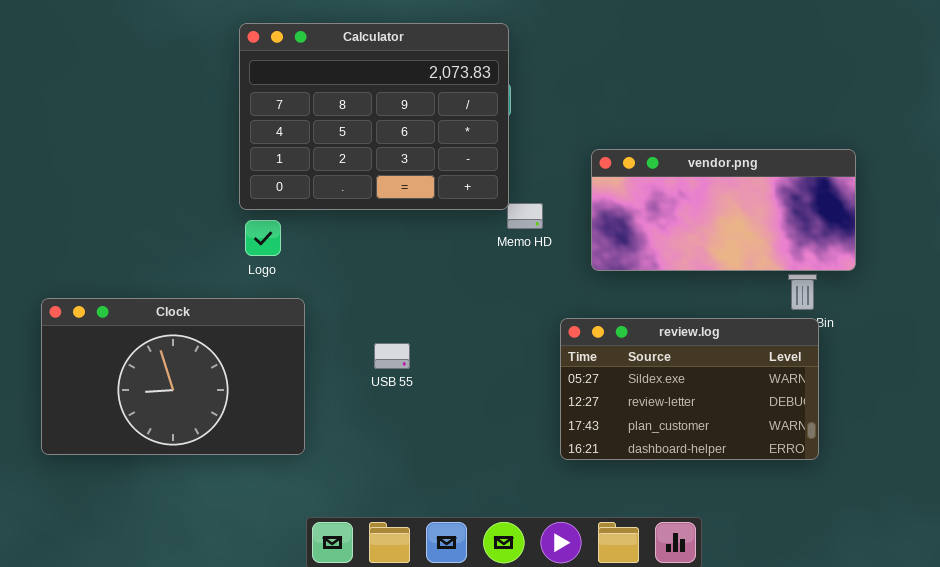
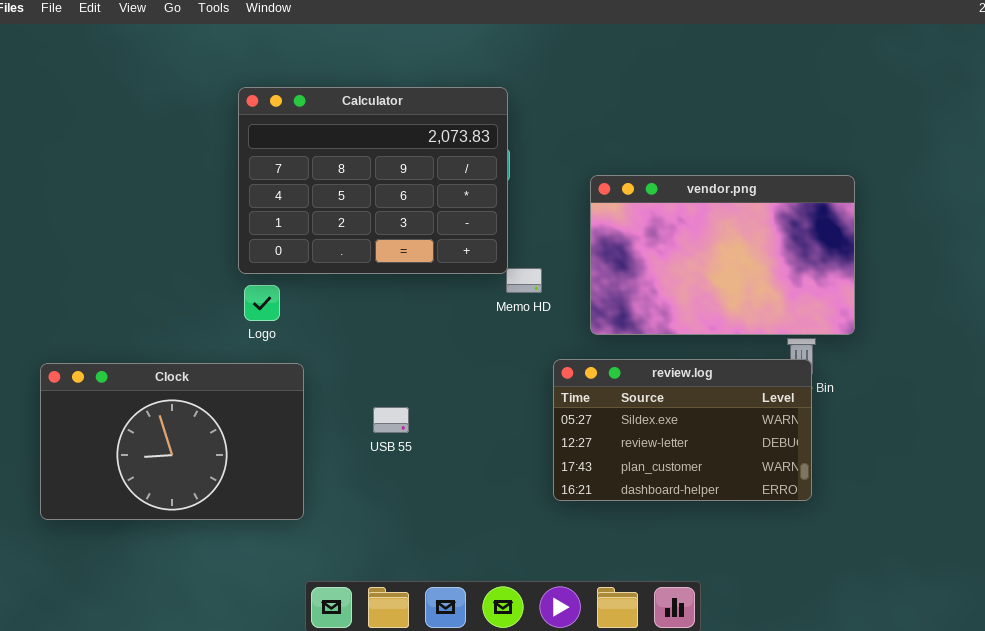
vendor.png: [591,149,856,271] -> [590,175,855,335], resized
review.log: [560,318,819,460] -> [553,359,812,501], moved

